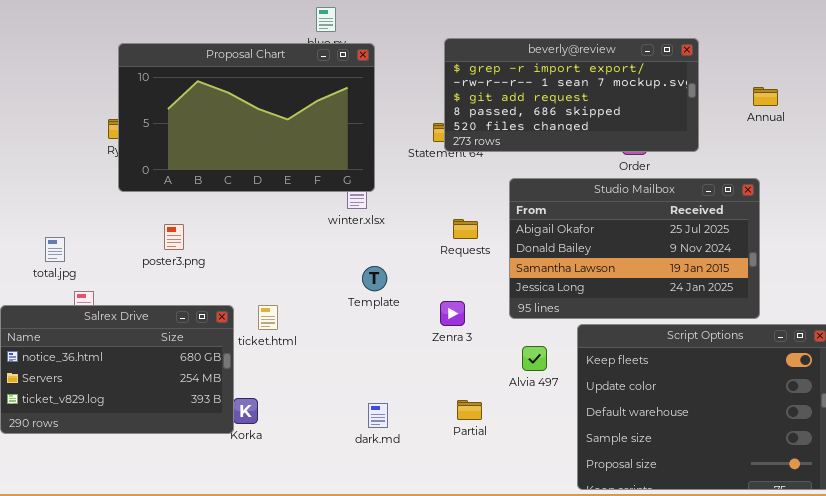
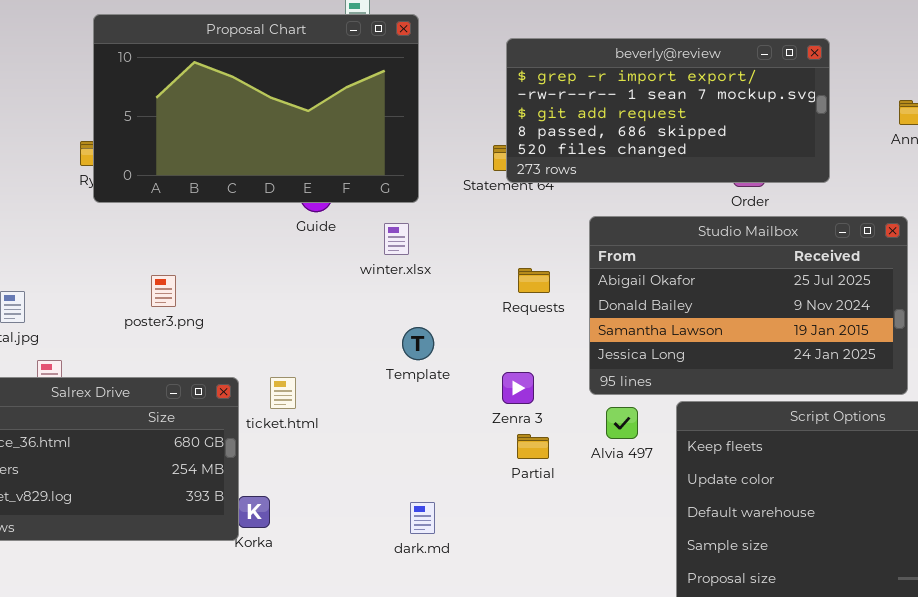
Proposal Chart: [118,43,375,192] -> [93,14,419,203], moved
Alvia 497: [522,346,547,371] -> [606,407,638,439], moved
Partial: [457,400,482,420] -> [517,434,549,459], moved

